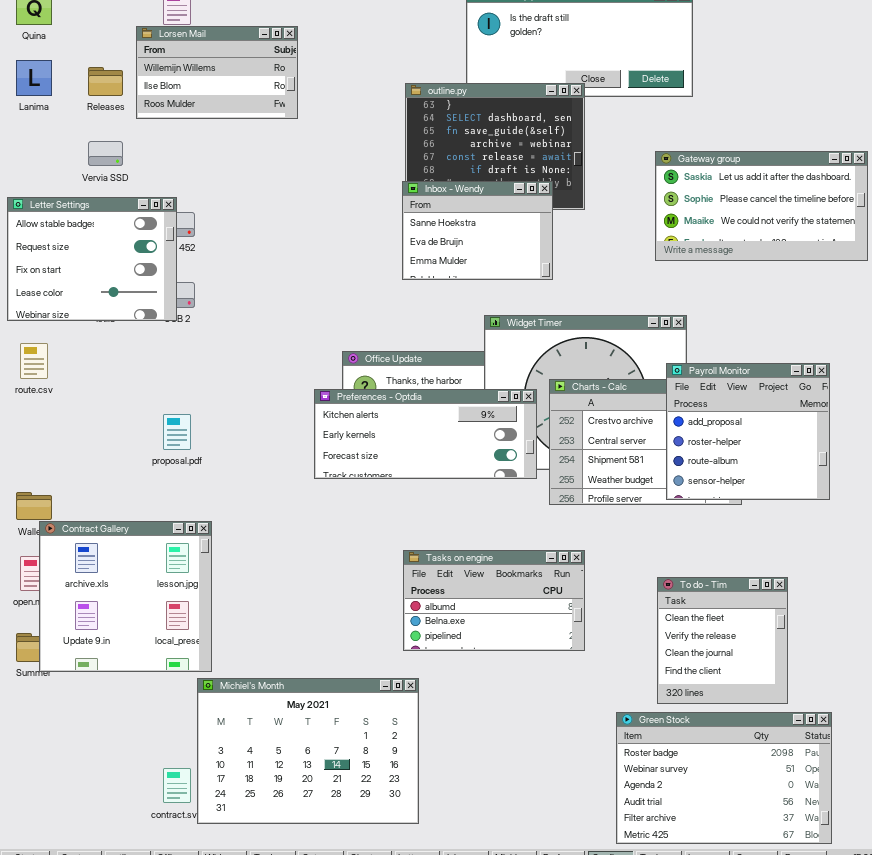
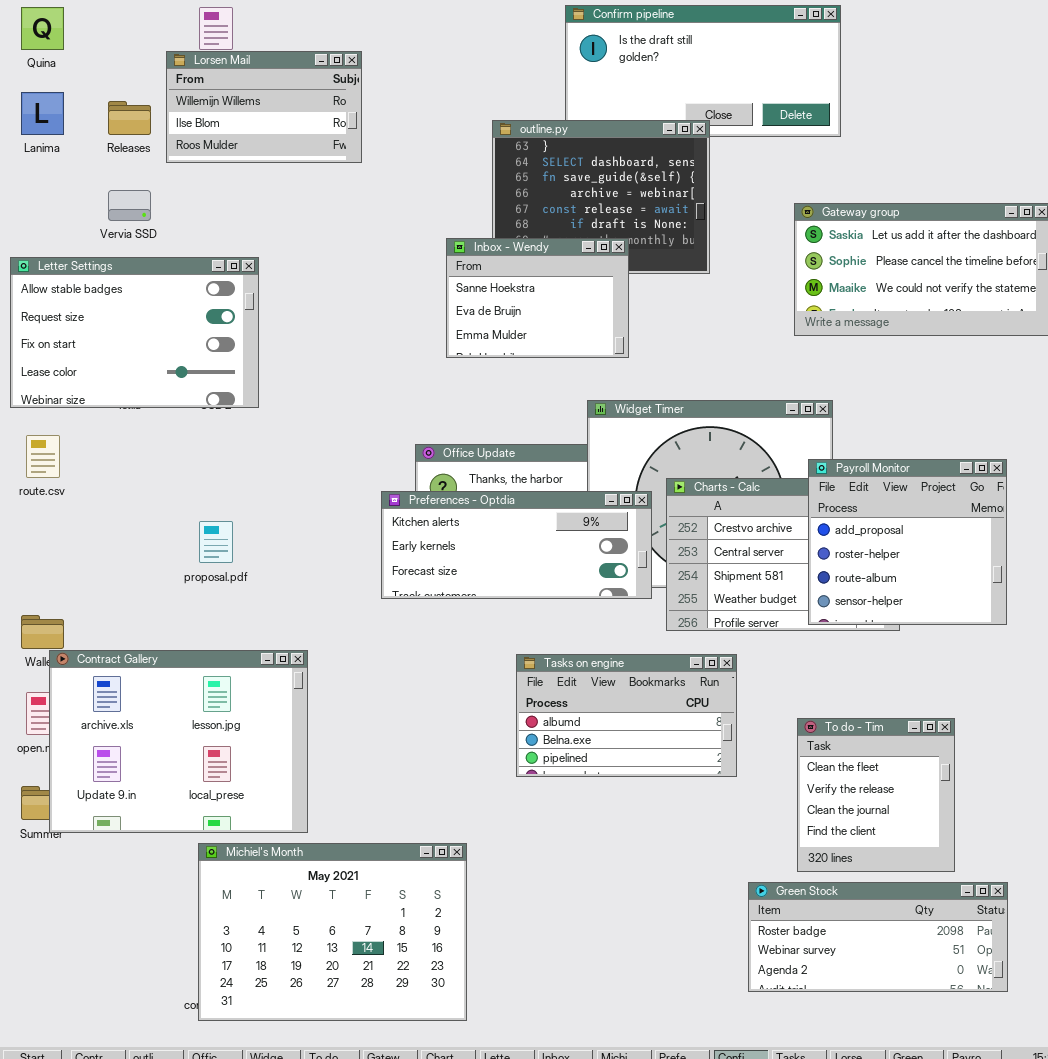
Inbox - Wendy: [402,181,553,280] -> [446,238,629,358], moved
Letter Settings: [7,197,177,321] -> [10,257,259,408], resized
Contract Gallery: [39,521,212,672] -> [49,650,308,833], resized
Tasks on engine: [403,550,585,651] -> [516,654,737,777], moved
Michiel's Month: [197,678,419,824] -> [198,843,467,1021], moved
Green Stock: [616,712,832,844] -> [748,882,1008,992], resized

